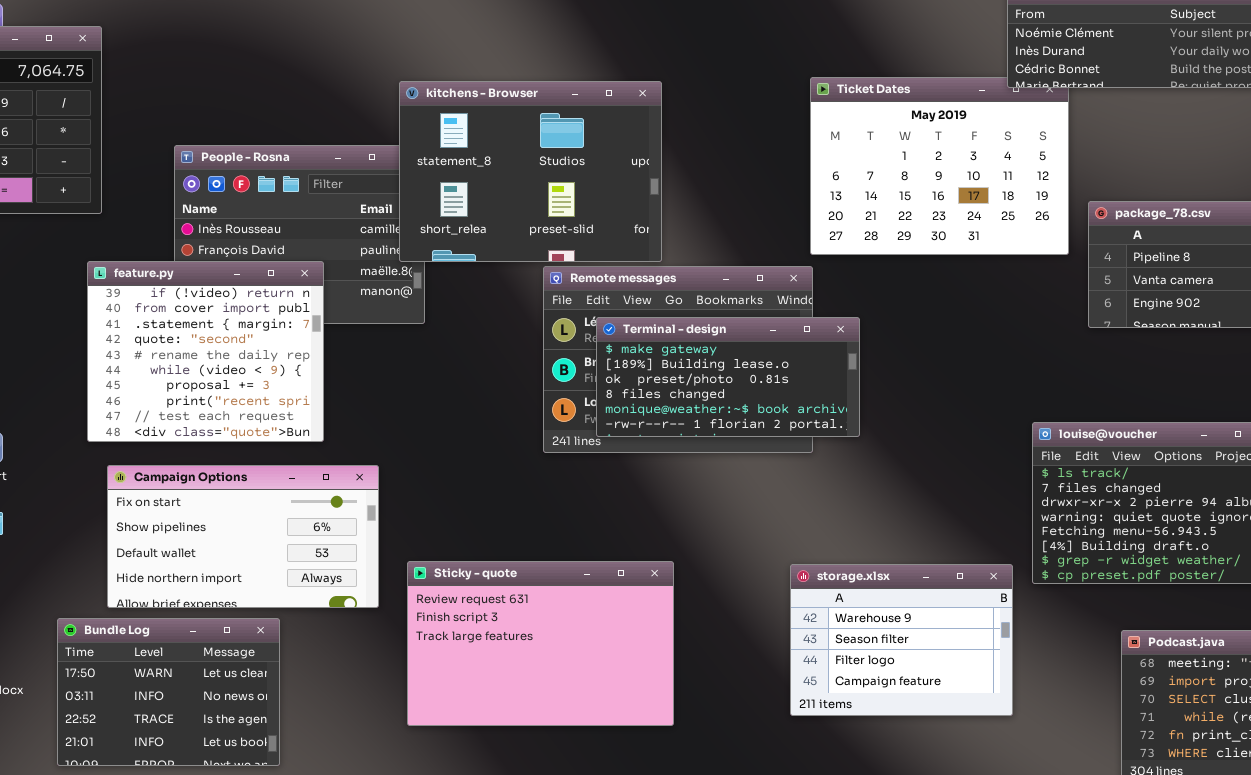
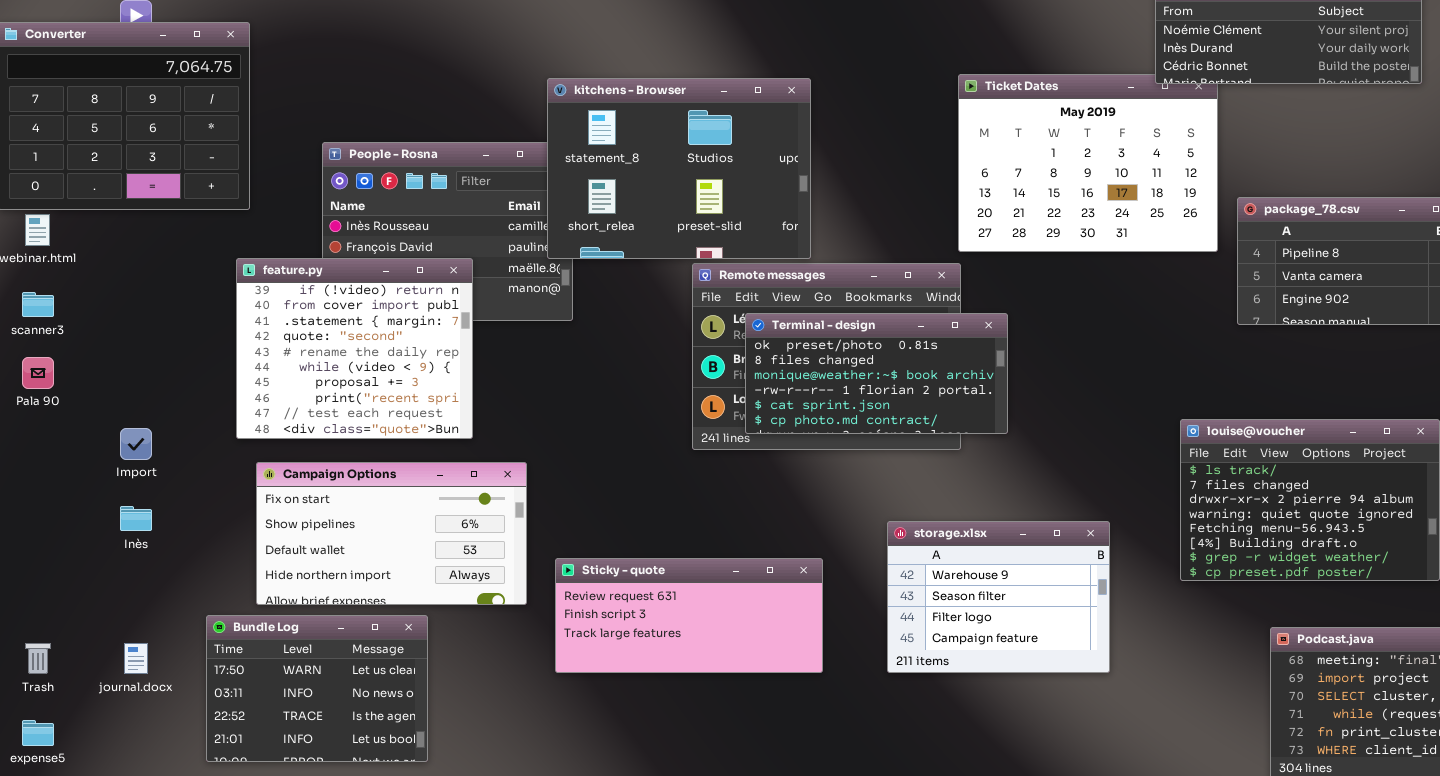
Terminal - design: [596,317,860,437] -> [745,313,1008,434], scrolled down 2 rows
Sticky - quote: [407,561,674,726] -> [555,558,823,673], resized
storage.xlsx: [790,564,1013,716] -> [887,521,1110,673], moved

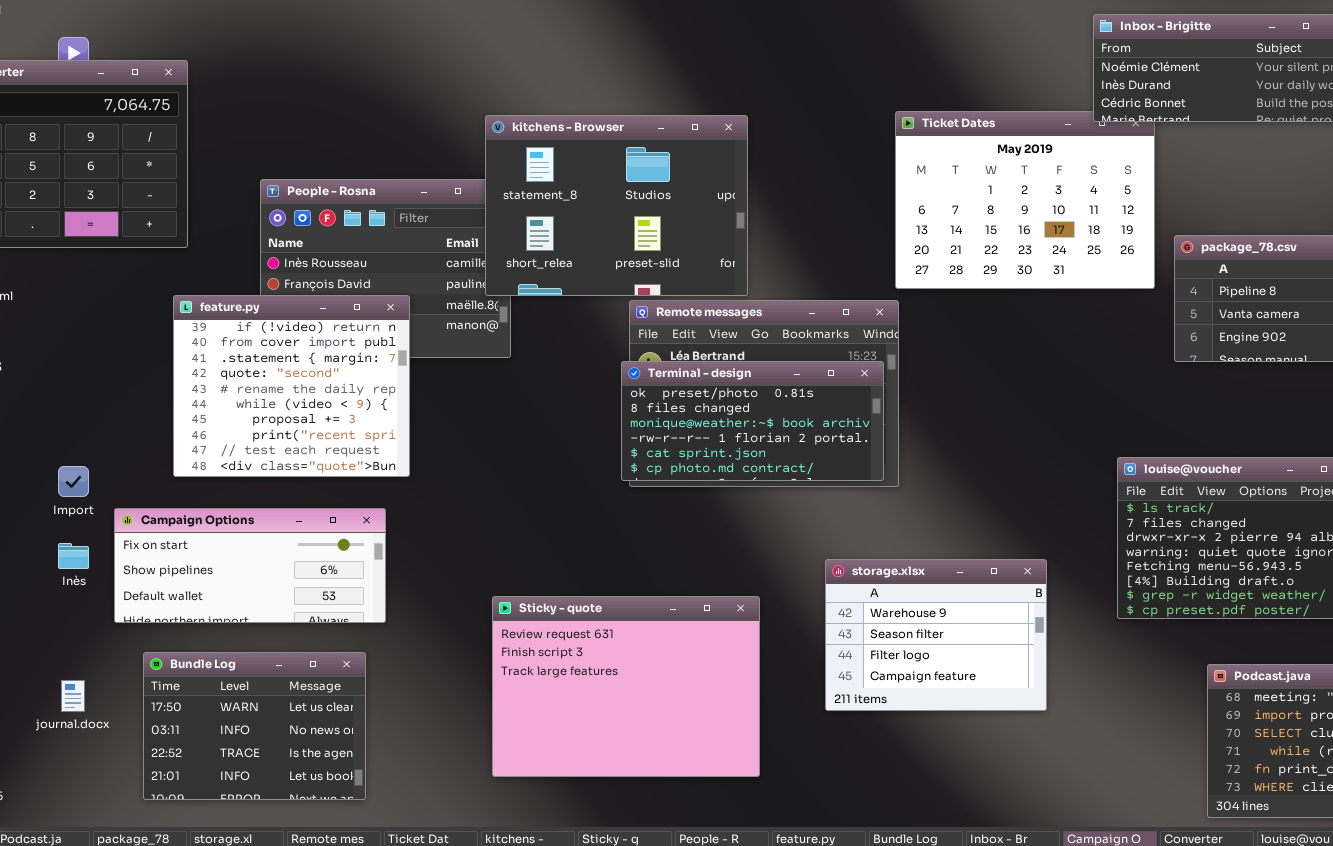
Terminal - design: [745,313,1008,434] -> [621,361,884,481], moved
Campaign Options: [256,462,527,605] -> [114,508,386,623], moved, resized
Sticky - quote: [555,558,823,673] -> [492,596,760,777], resized

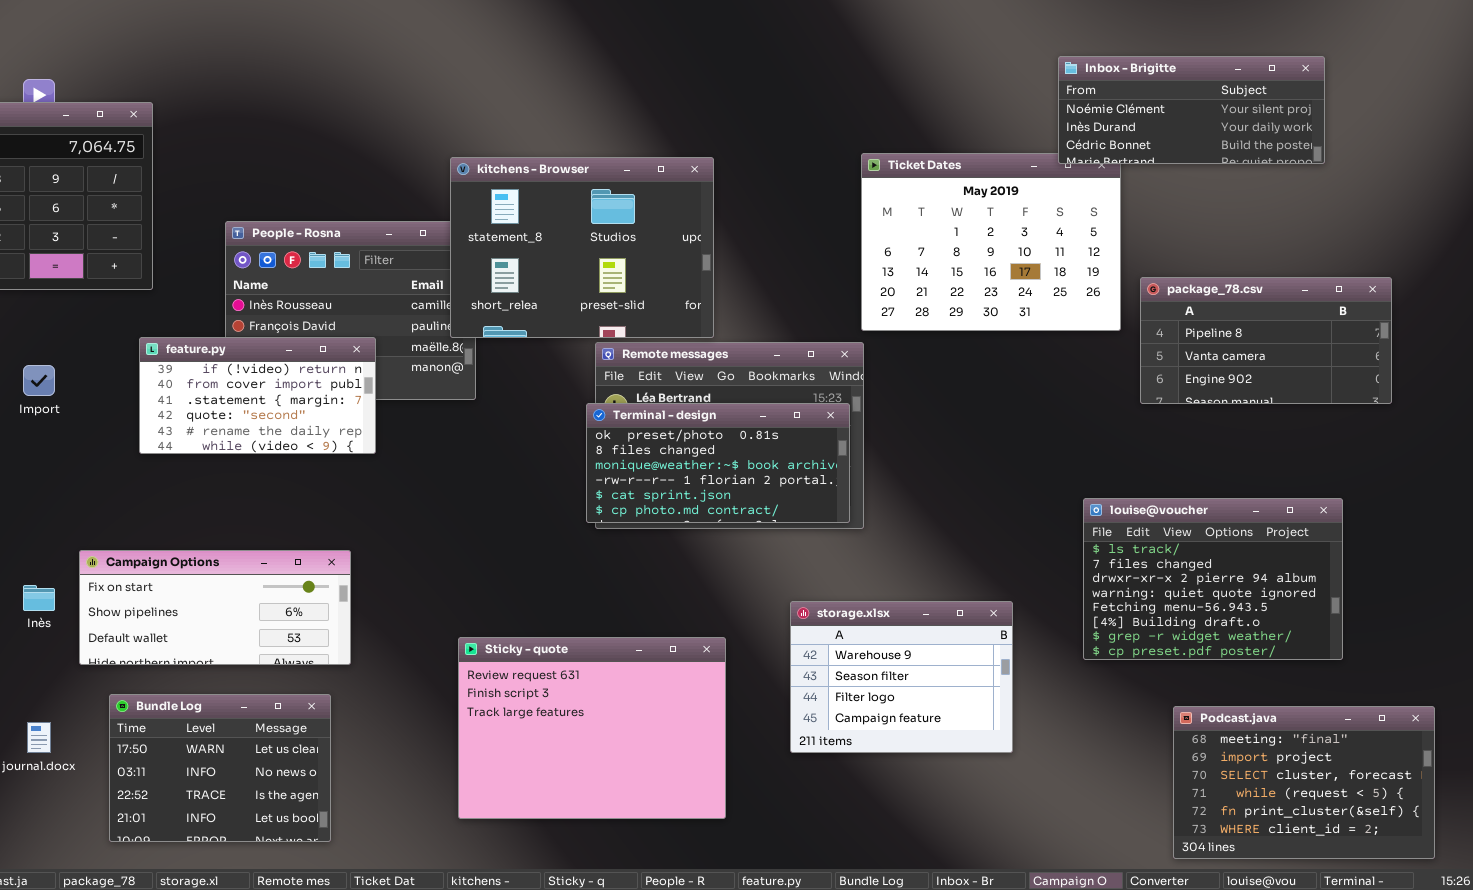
feature.py: [173,295,410,477] -> [139,337,376,454], resized
Import: [58,466,89,497] -> [23,365,55,396], moved

